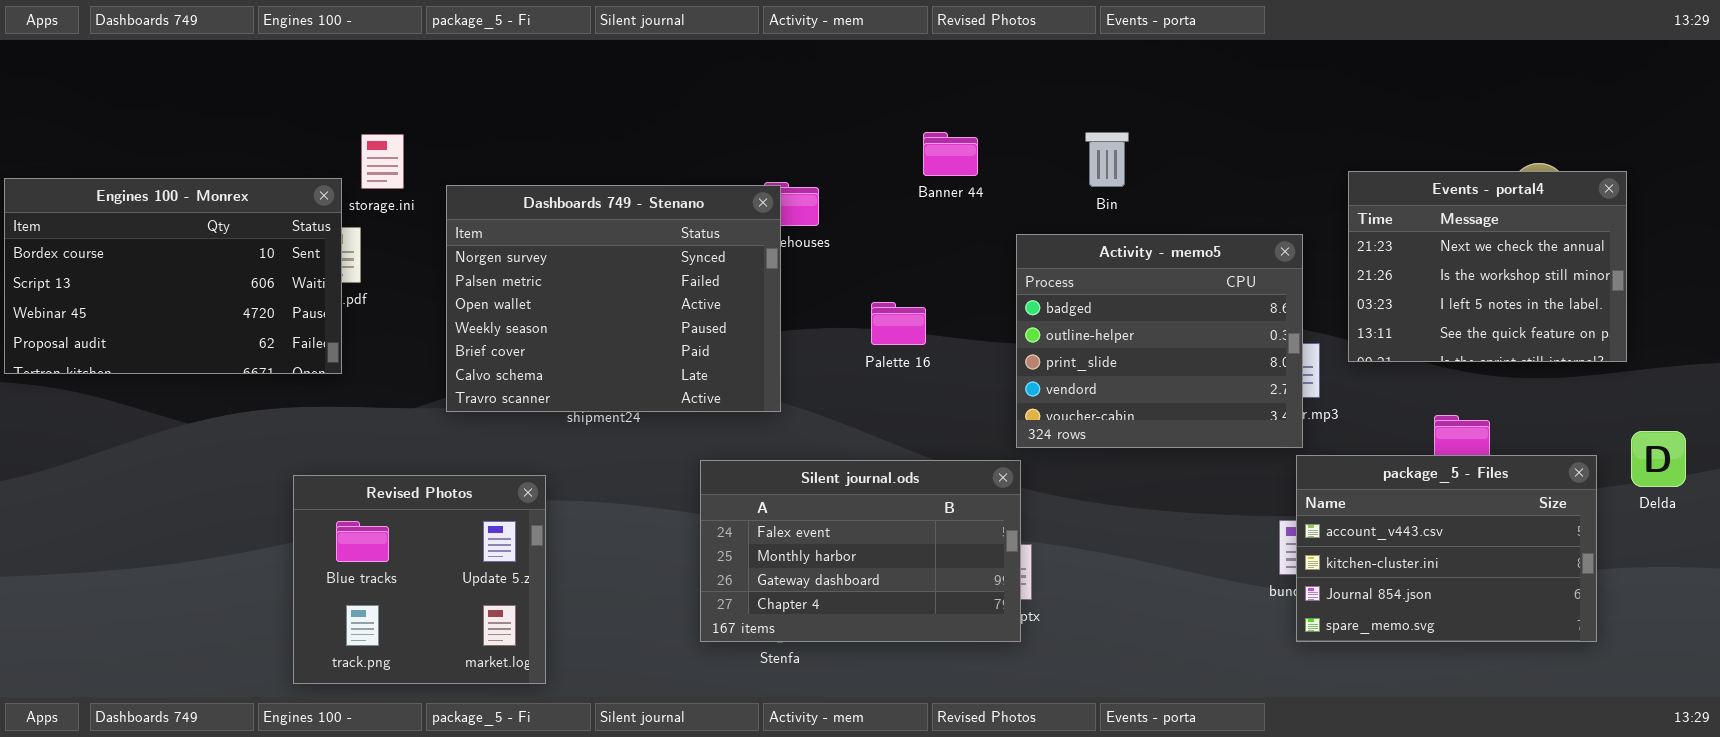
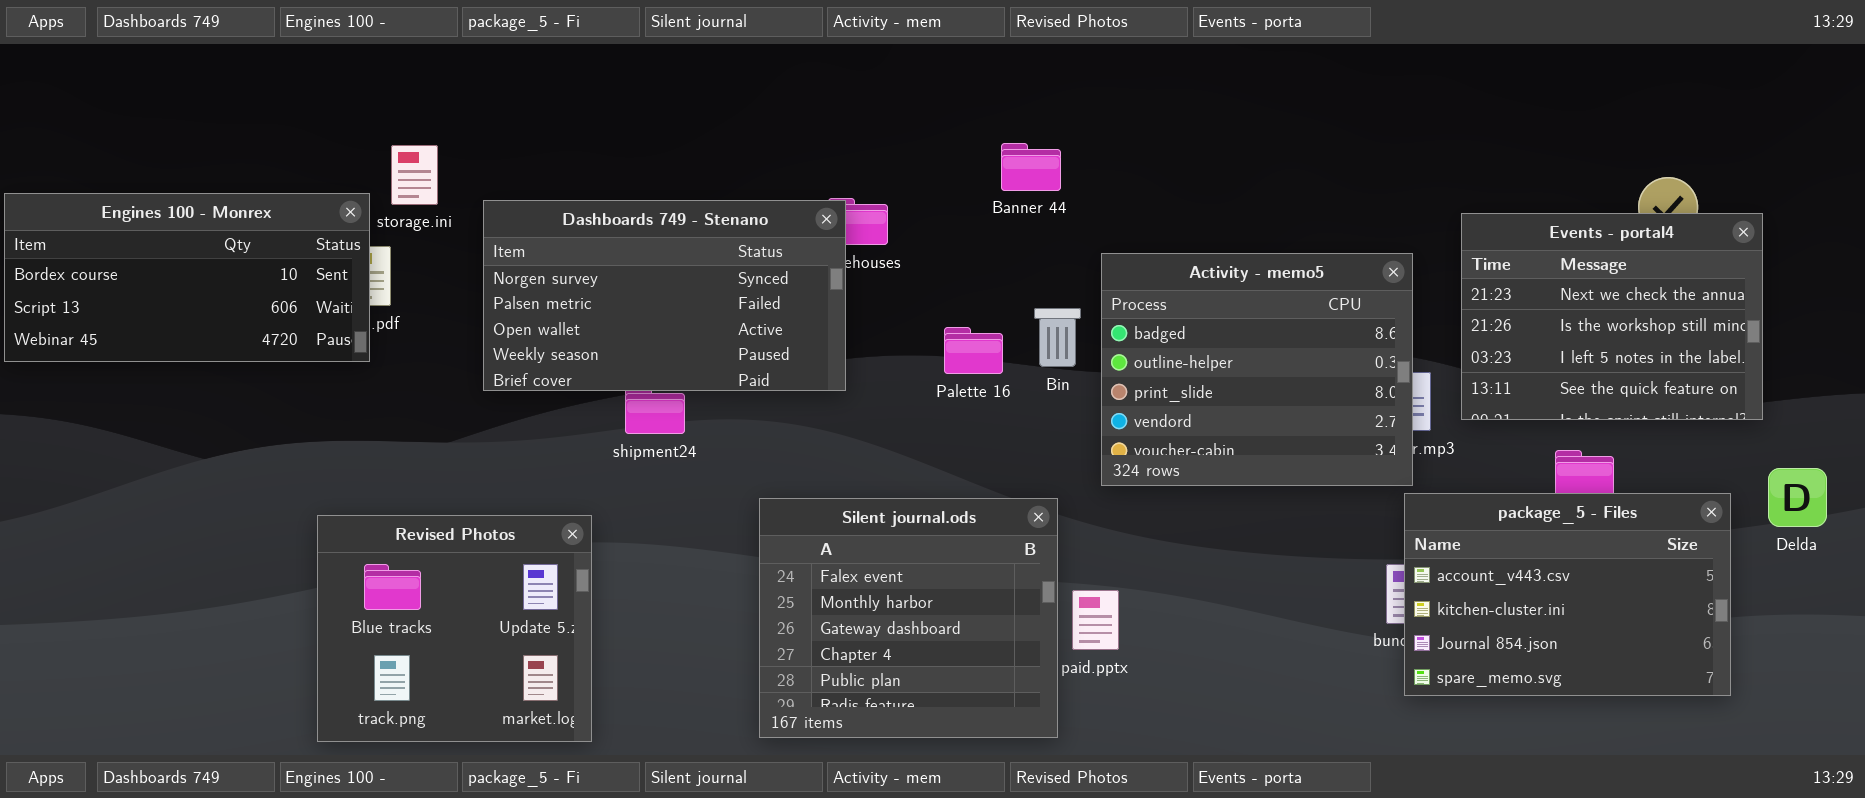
Bin: [1085,132,1129,187] -> [1034,308,1081,367], moved
Events - portal4: [1348,171,1627,362] -> [1461,213,1763,420], moved
Engines 100 - Monrex: [4,178,342,374] -> [4,193,370,362], resized
Dashboards 749 - Stenano: [446,185,781,412] -> [483,200,846,391], resized
Silent journal.ods: [700,460,1021,642] -> [759,498,1058,738], resized

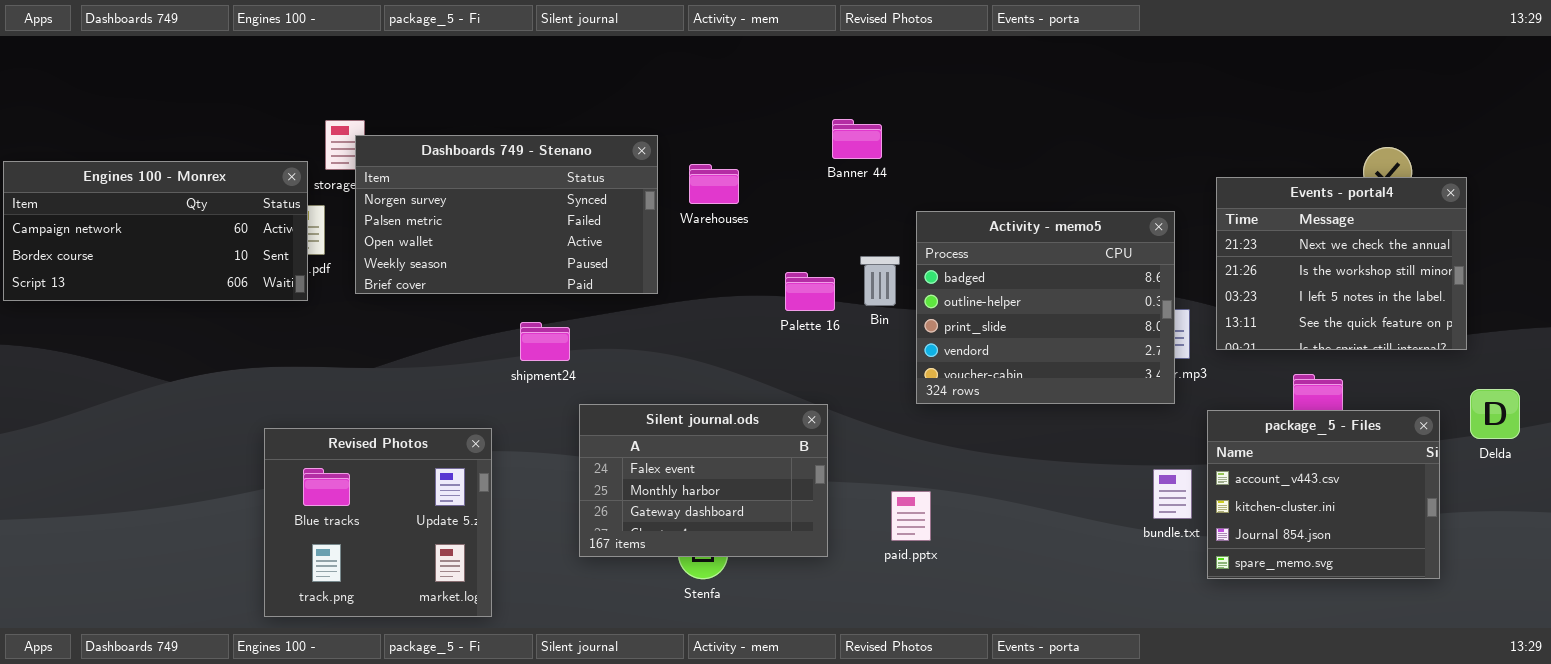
Engines 100 - Monrex: [4,193,370,362] -> [3,161,308,301], scrolled up 1 row
Dashboards 749 - Stenano: [483,200,846,391] -> [355,135,658,294], moved
package_5 - Files: [1404,493,1731,696] -> [1207,410,1440,579], resized
Silent journal.ods: [759,498,1058,738] -> [579,404,828,557], moved, resized

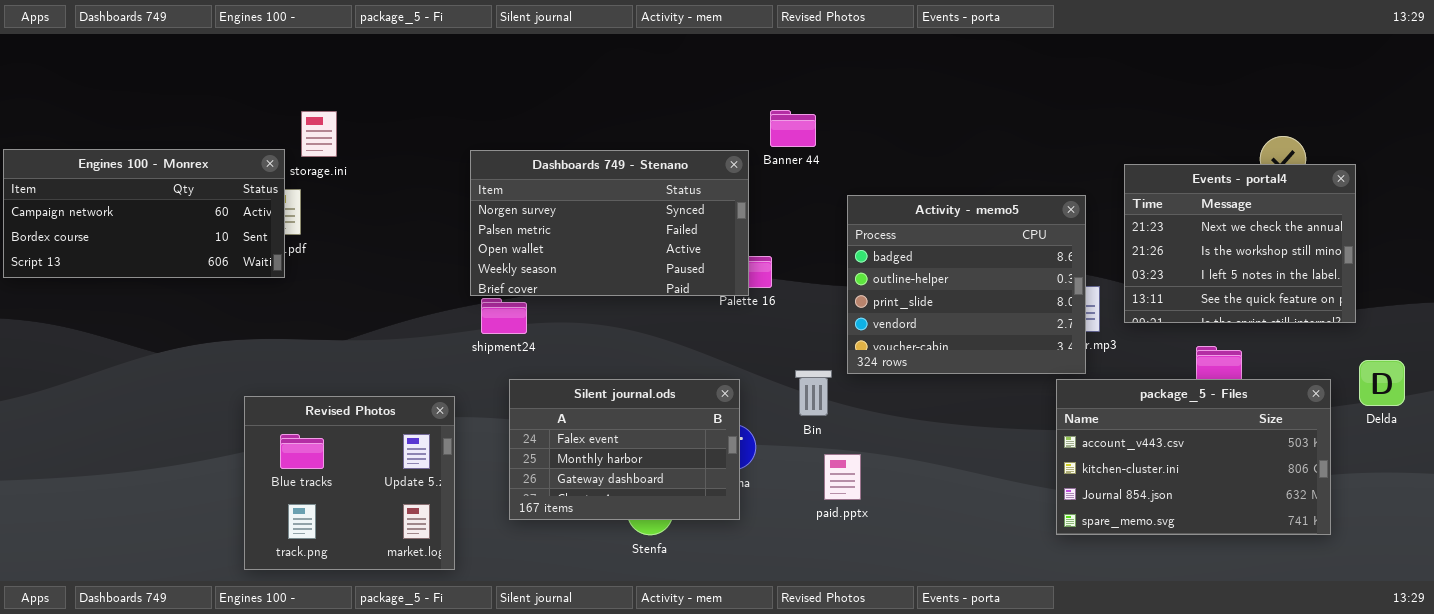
Dashboards 749 - Stenano: [355,135,658,294] -> [470,150,749,296], moved
Bin: [860,256,900,306] -> [795,370,832,416], moved
Silent journal.ods: [579,404,828,557] -> [509,379,740,520], moved
package_5 - Files: [1207,410,1440,579] -> [1056,379,1331,535], resized

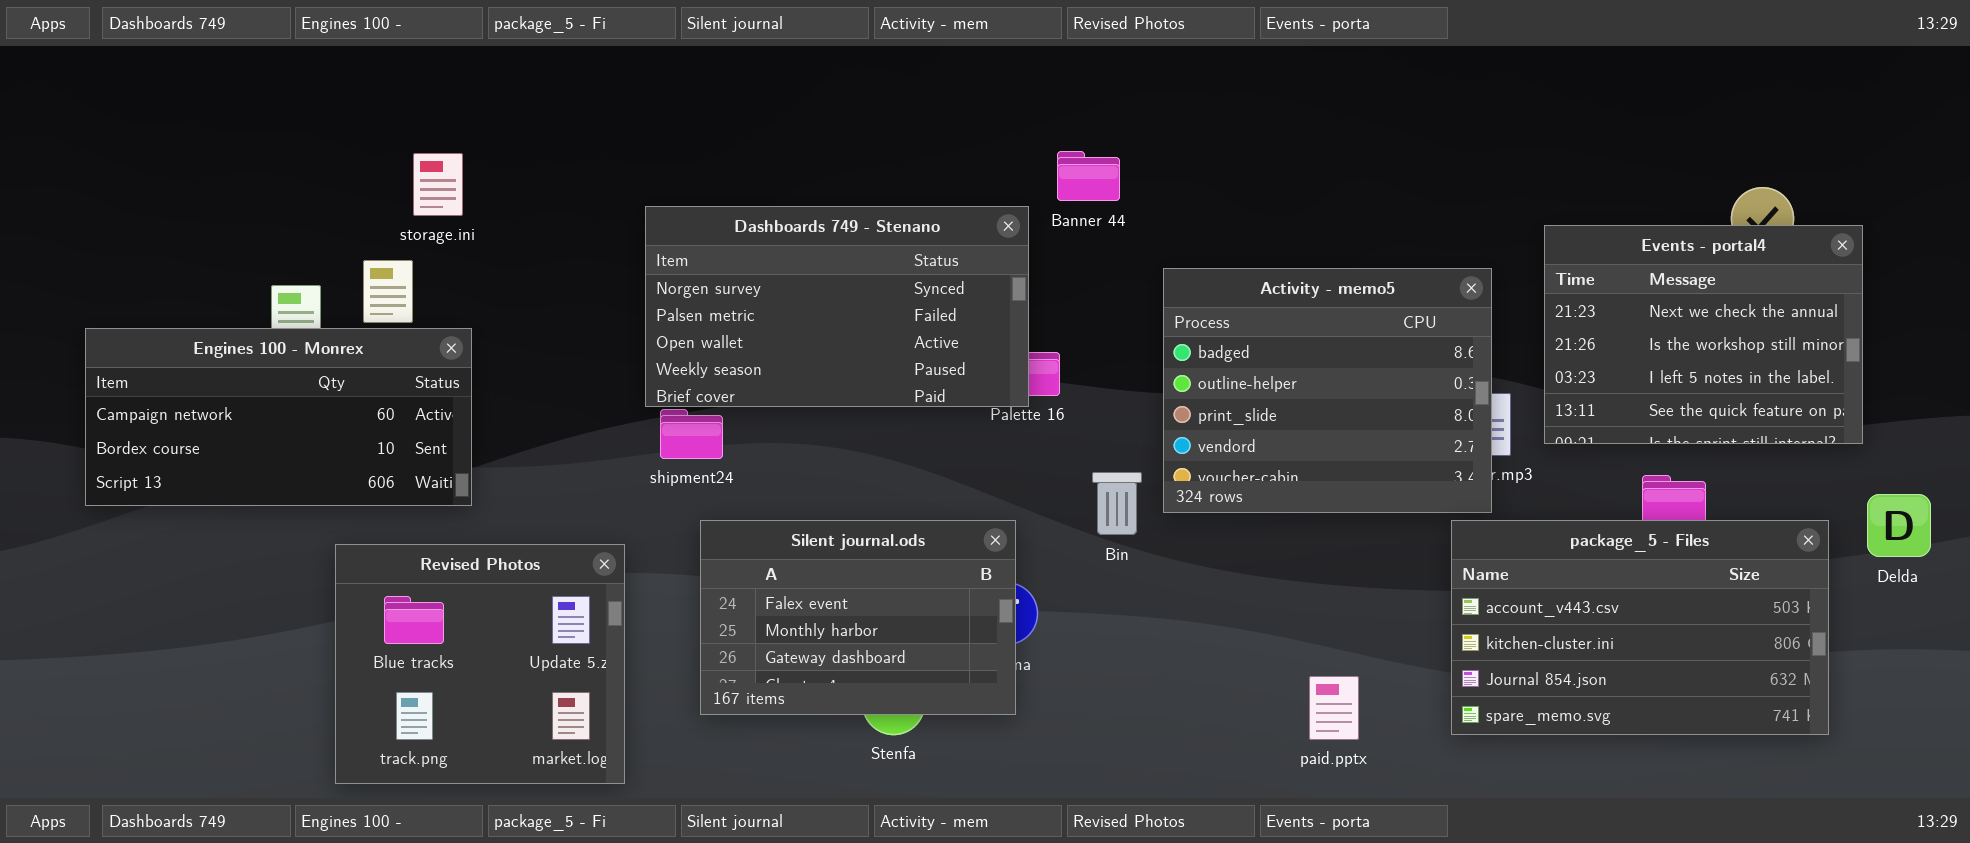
Engines 100 - Monrex: [3,149,285,278] -> [85,328,472,506], moved
Bin: [795,370,832,416] -> [1092,472,1142,535], moved
paid.pptx: [824,454,861,500] -> [1309,676,1359,740], moved

